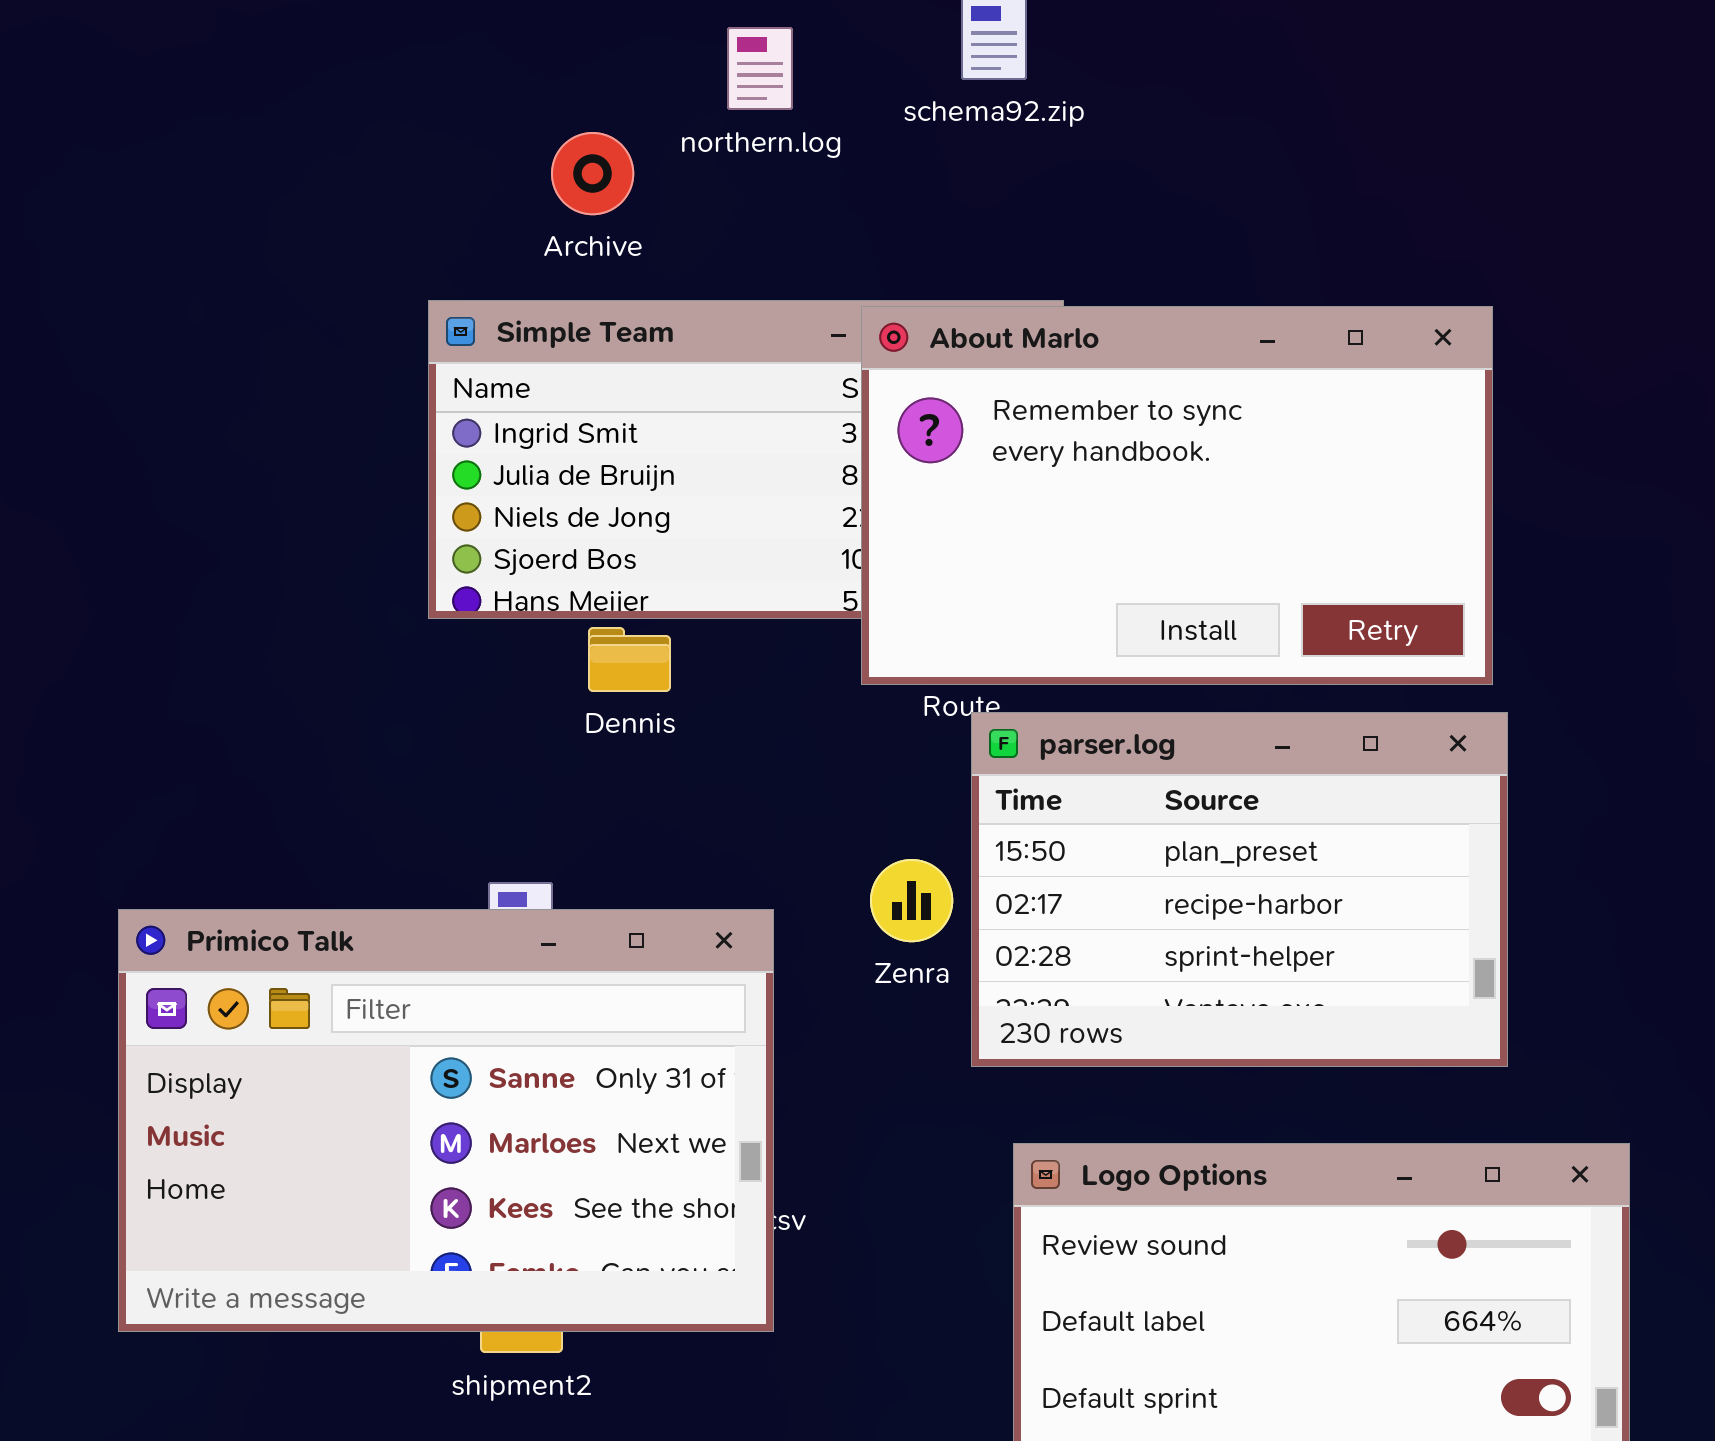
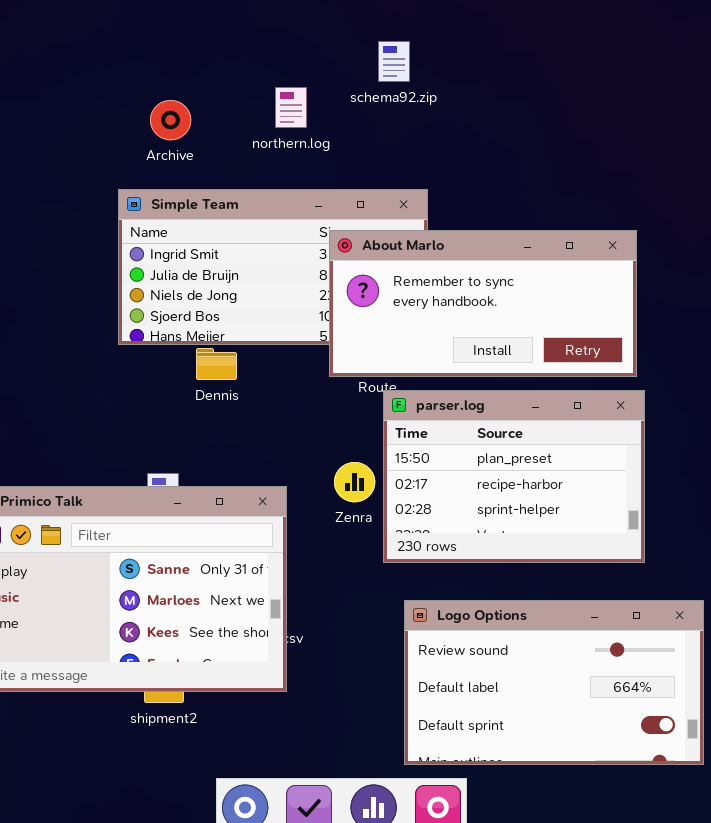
northern.log: [727,27,793,110] -> [275,87,307,128], moved
Archive: [551,132,634,215] -> [150,100,191,140], moved
About Marlo: [861,306,1493,685] -> [329,230,637,377], resized

